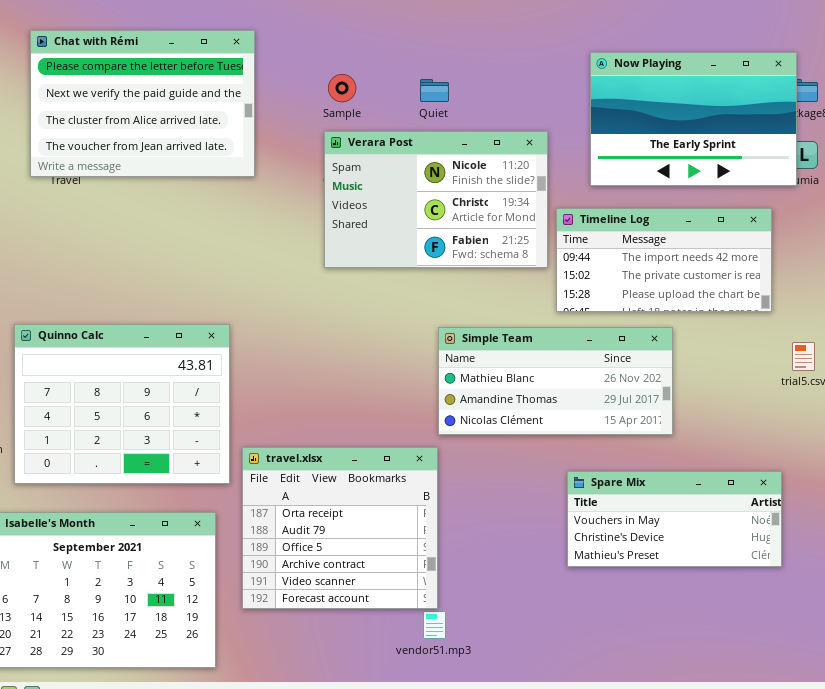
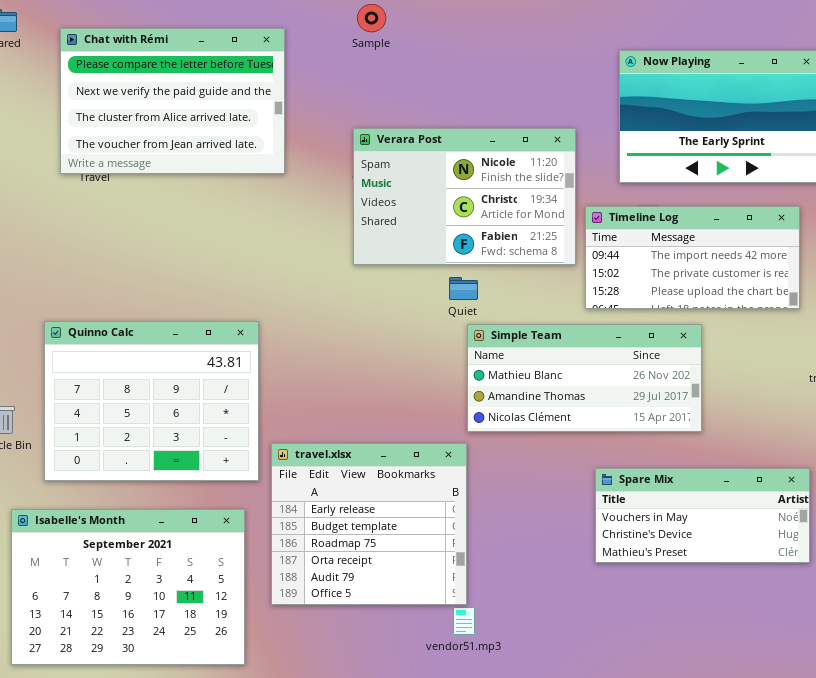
Sample: [328,74,356,102] -> [357,4,386,32], moved
Quiet: [420,79,449,102] -> [449,277,478,300], moved
travel.xlsx: [242,447,438,609] -> [271,443,467,605], scrolled up 3 rows

